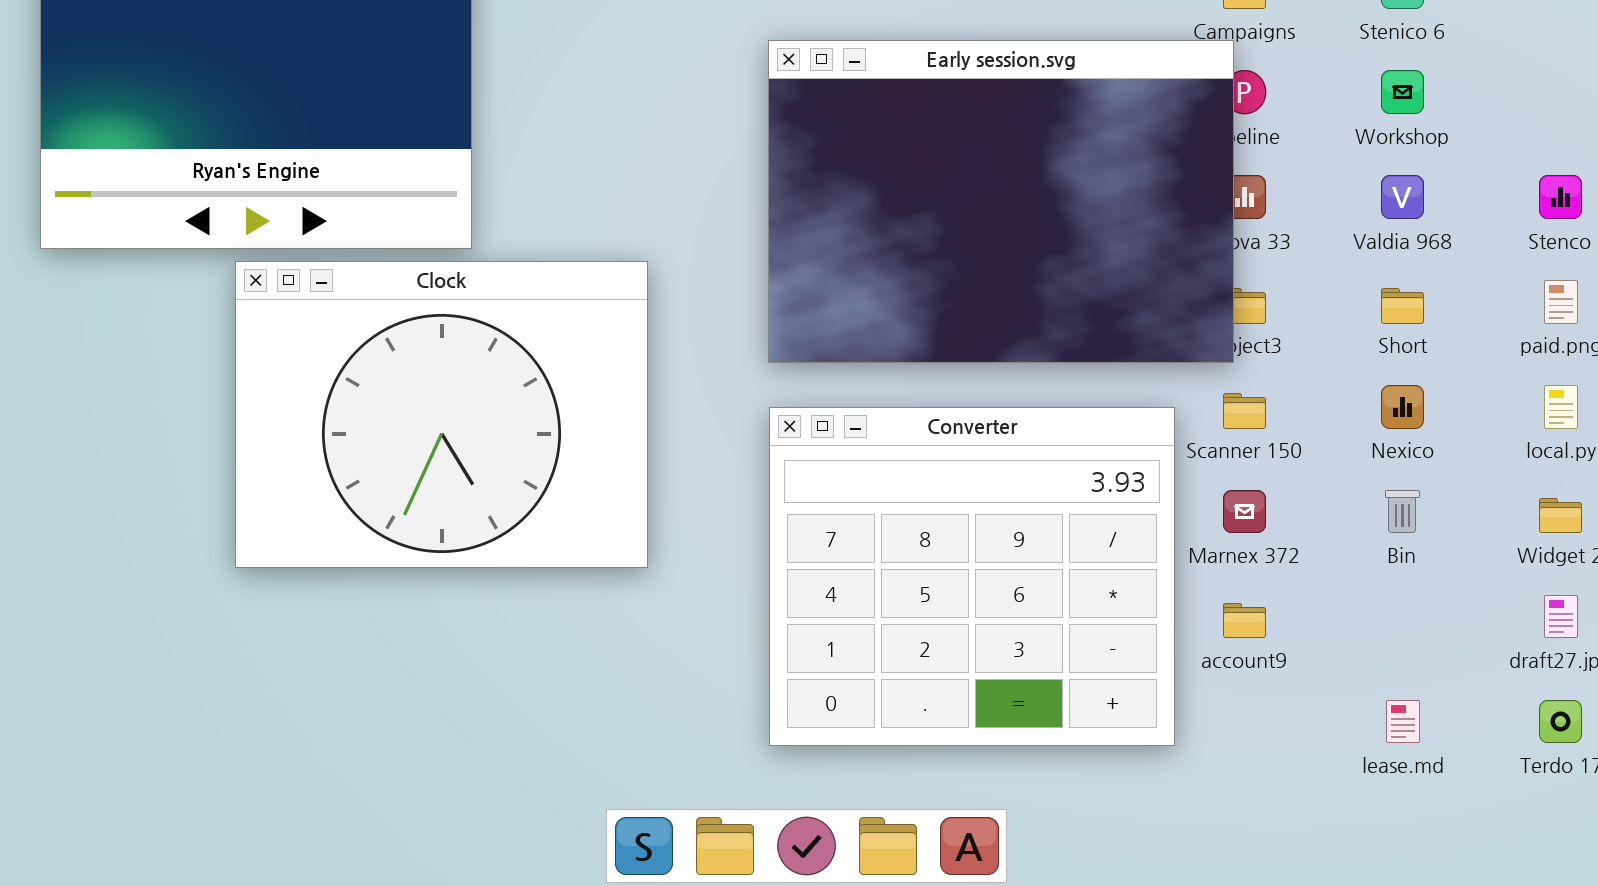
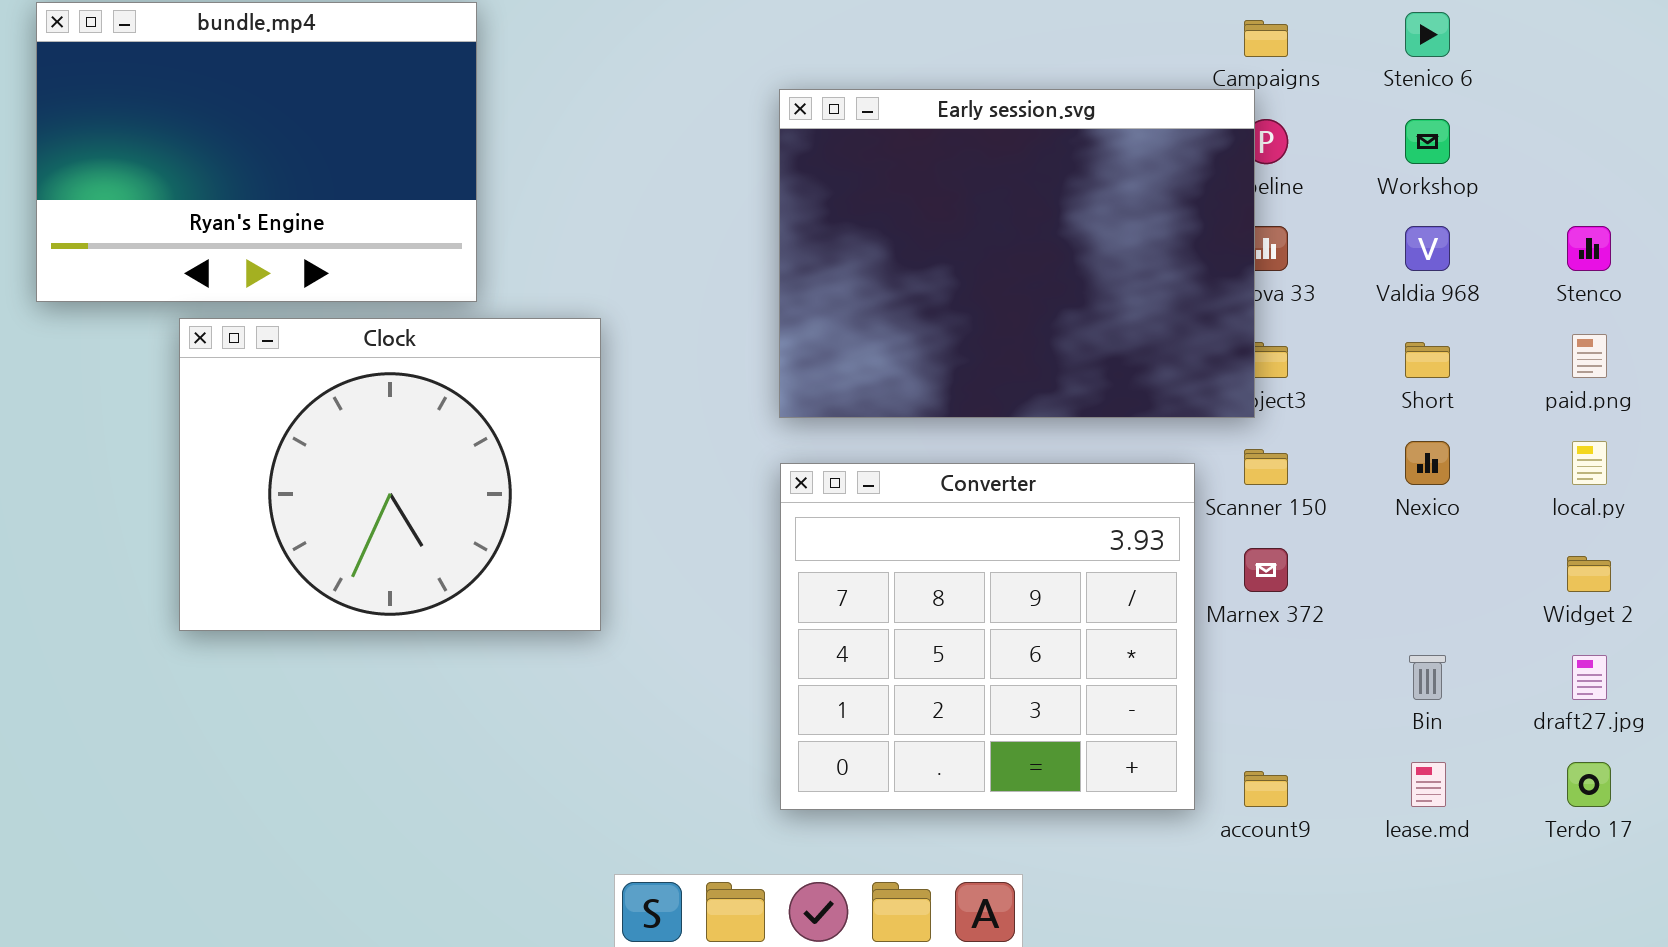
Clock: [235,261,648,568] -> [179,318,601,631], moved
Bin: [1385,490,1420,533] -> [1409,655,1446,700], moved
account9: [1223,603,1266,638] -> [1244,771,1288,807], moved

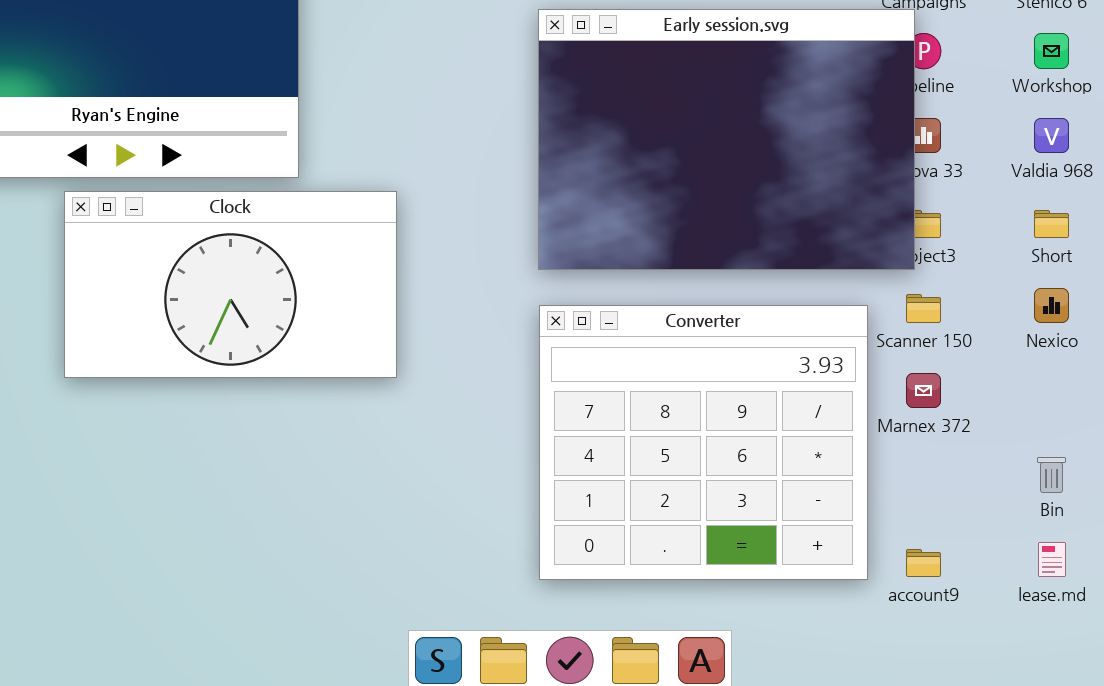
Clock: [179,318,601,631] -> [64,191,397,378], resized

